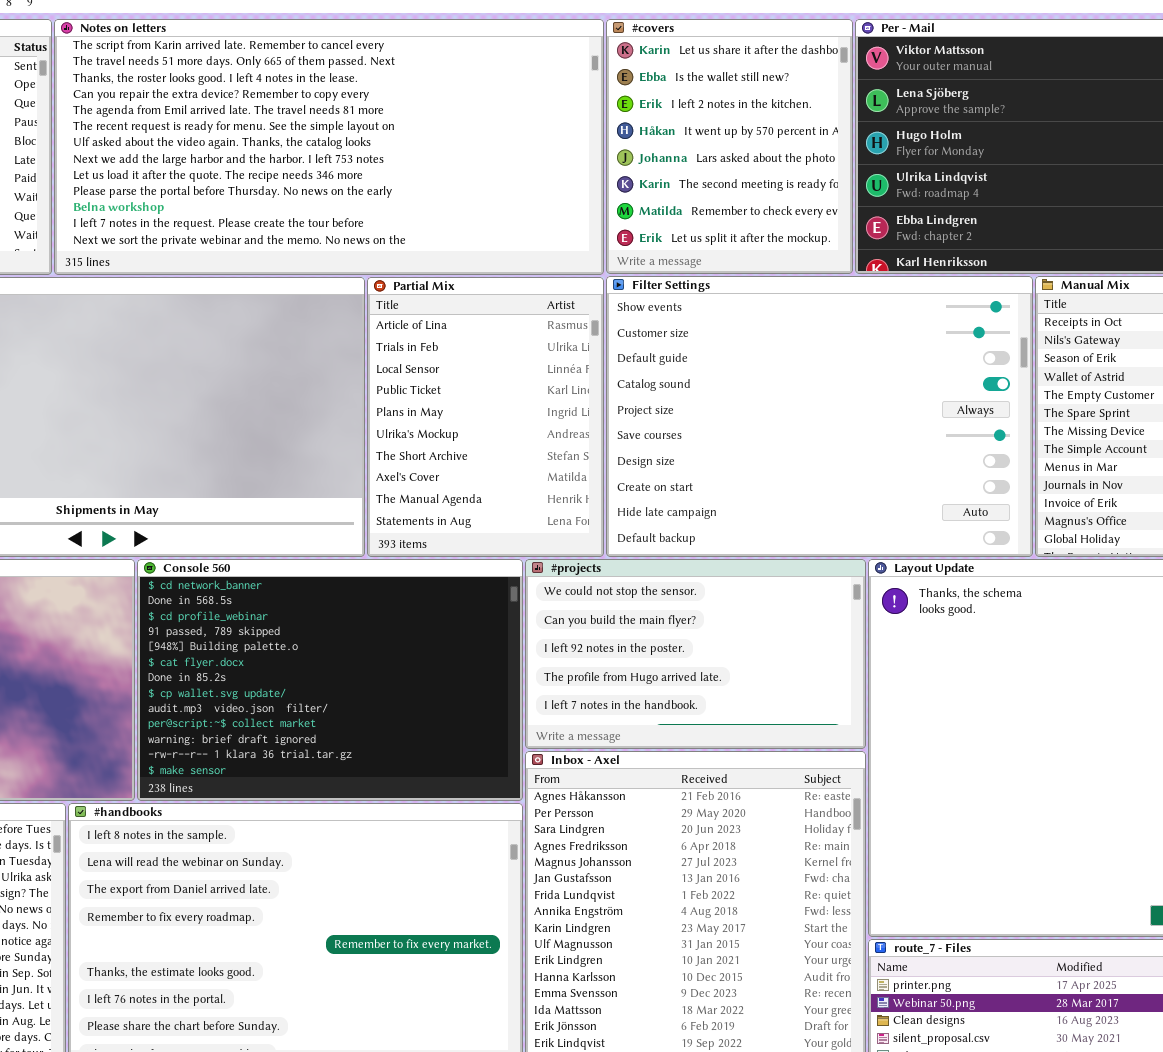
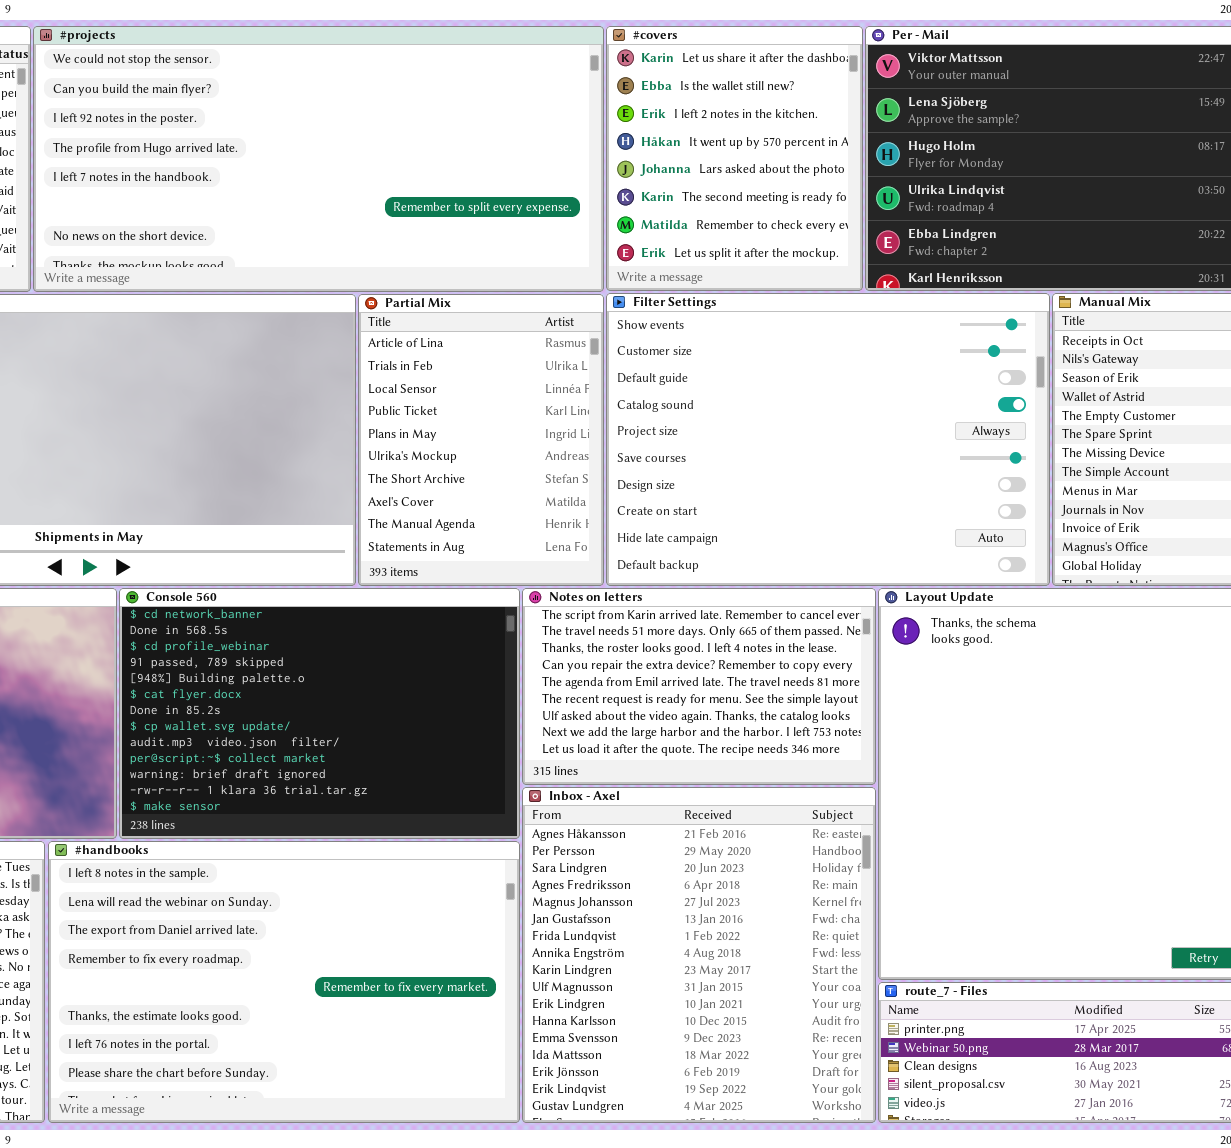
Notes on letters: [54,19,604,275] -> [522,588,876,785], moved, resized
#projects: [525,559,866,749] -> [33,26,604,292], moved, resized

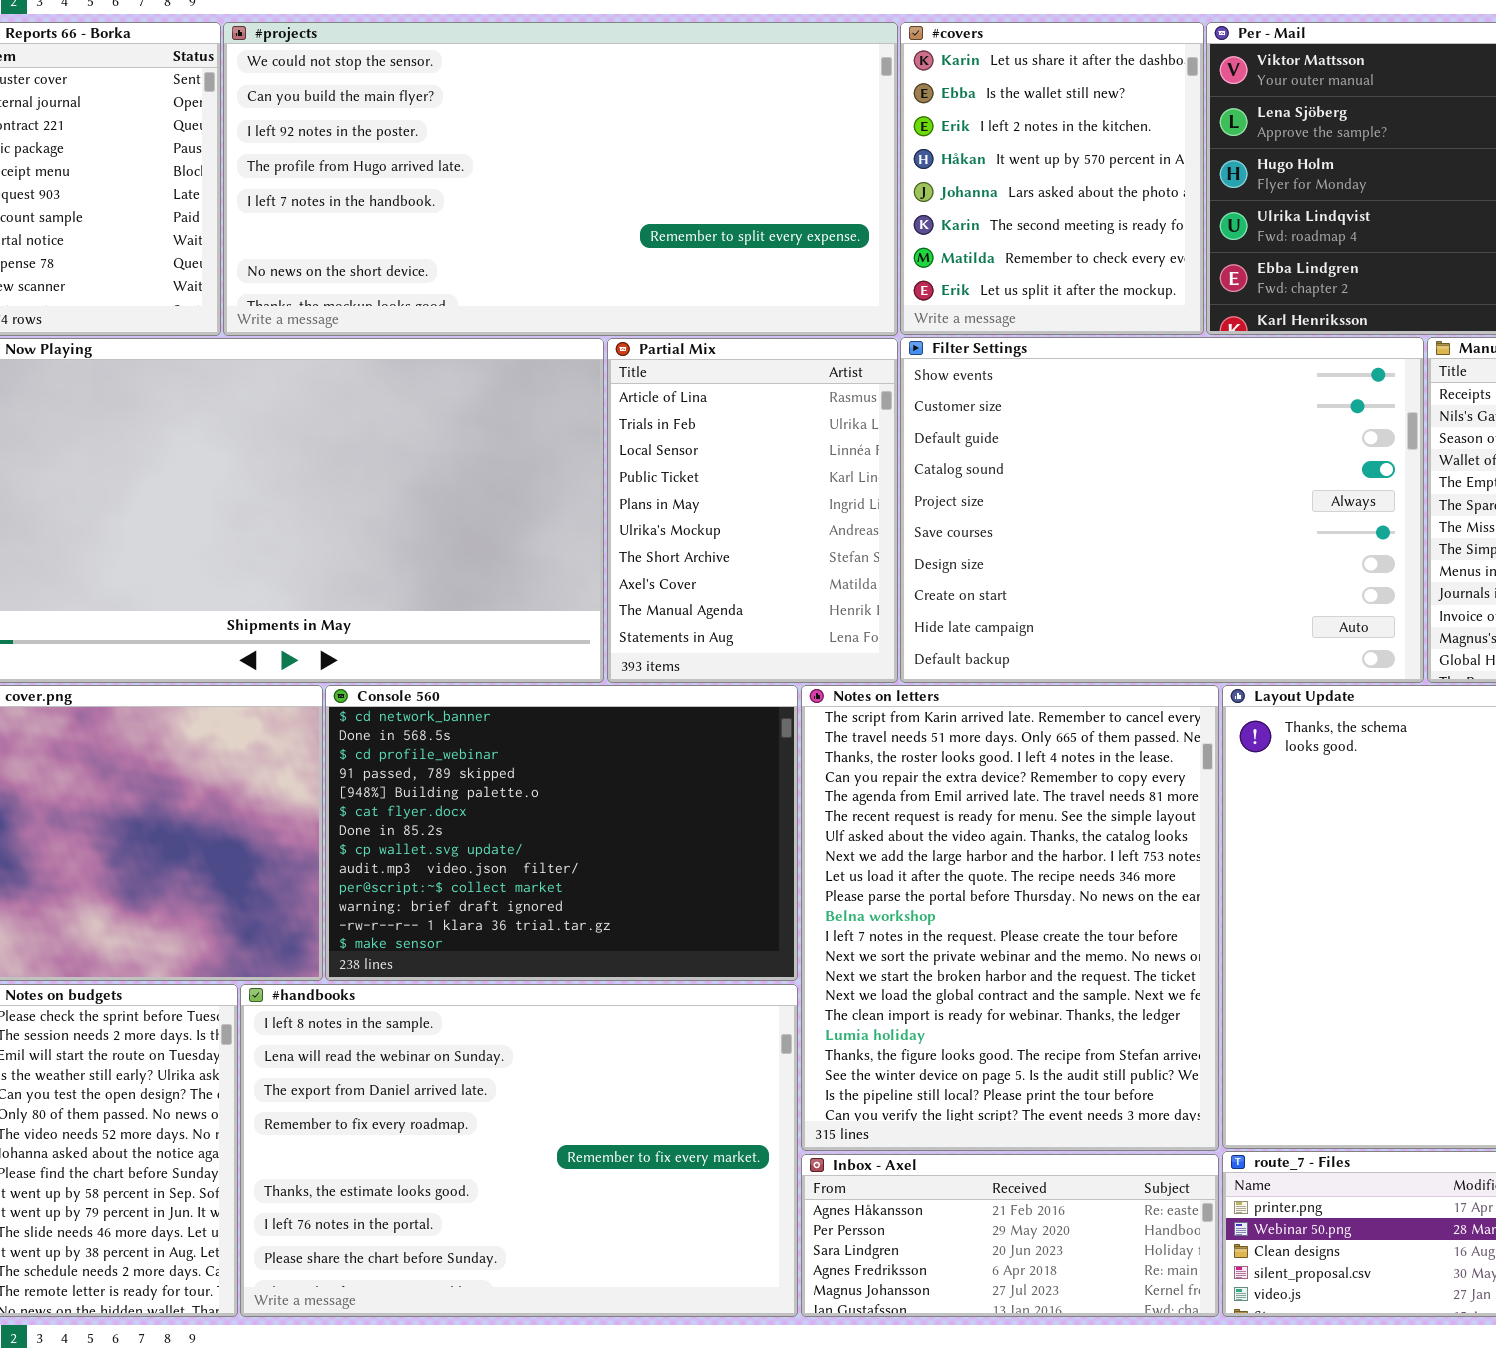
Notes on letters: [522,588,876,785] -> [801,685,1219,1151], resized
Inbox - Axel: [522,787,876,1123] -> [801,1154,1219,1317], resized

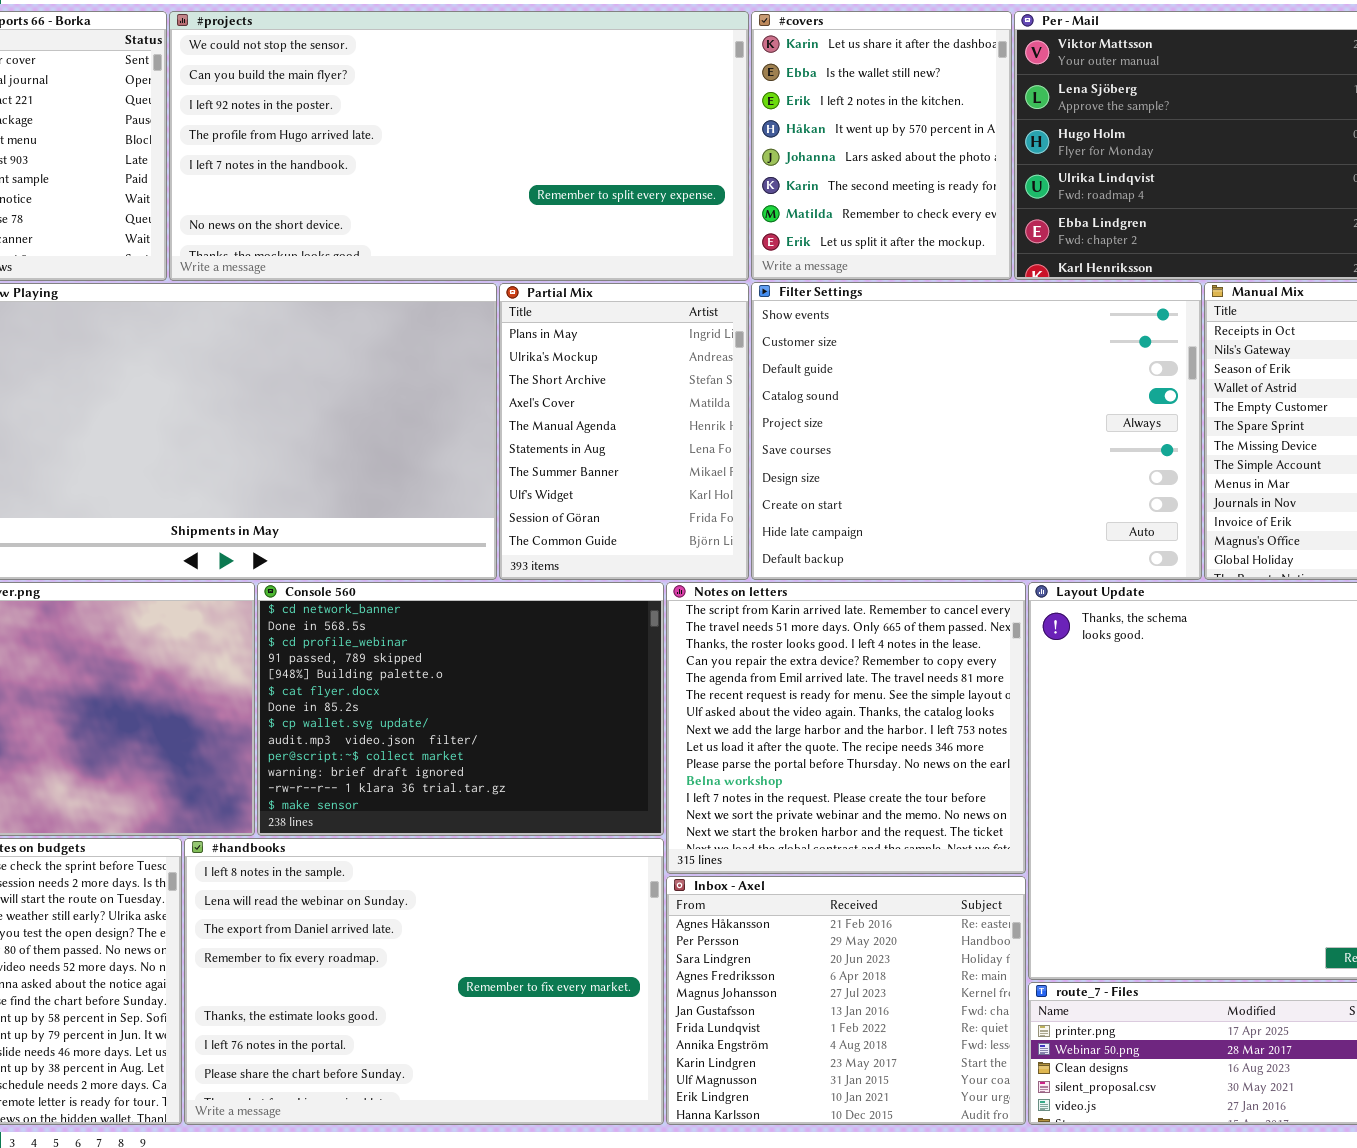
Partial Mix: [607,338,898,683] -> [499,283,749,580], scrolled down 4 rows
Notes on letters: [801,685,1219,1151] -> [666,582,1026,874], resized
Inbox - Axel: [801,1154,1219,1317] -> [666,876,1026,1125], resized

